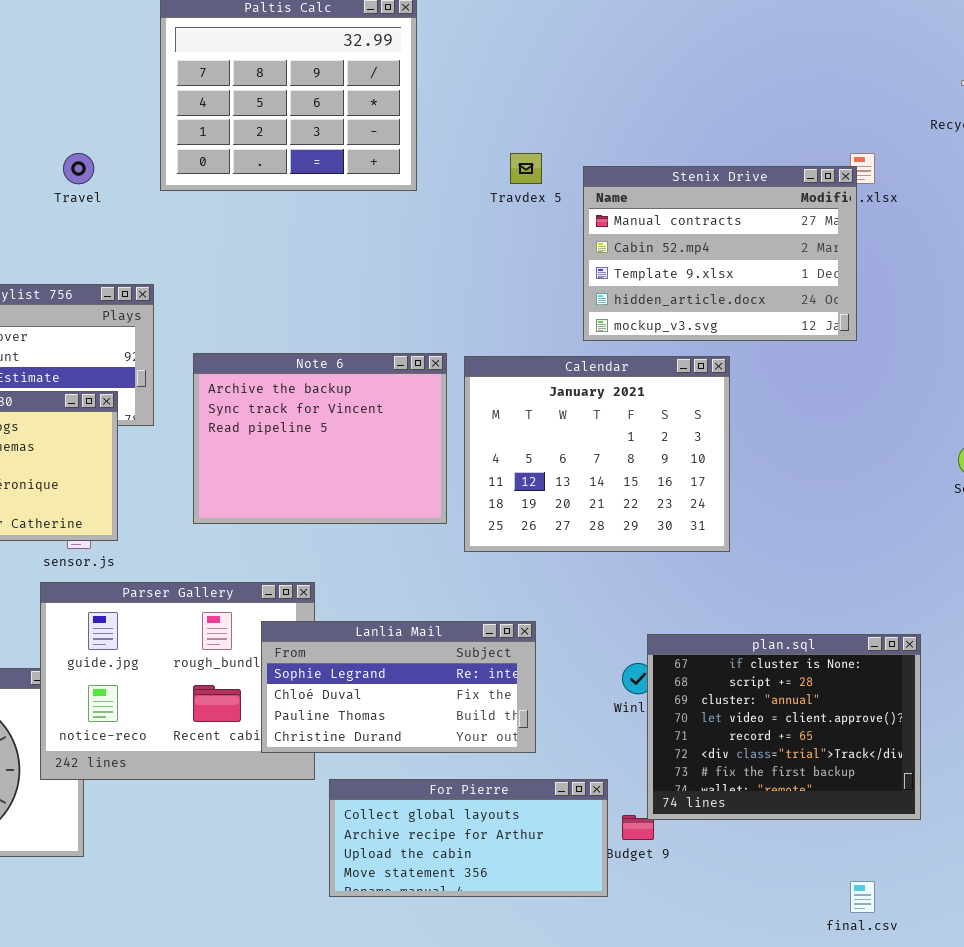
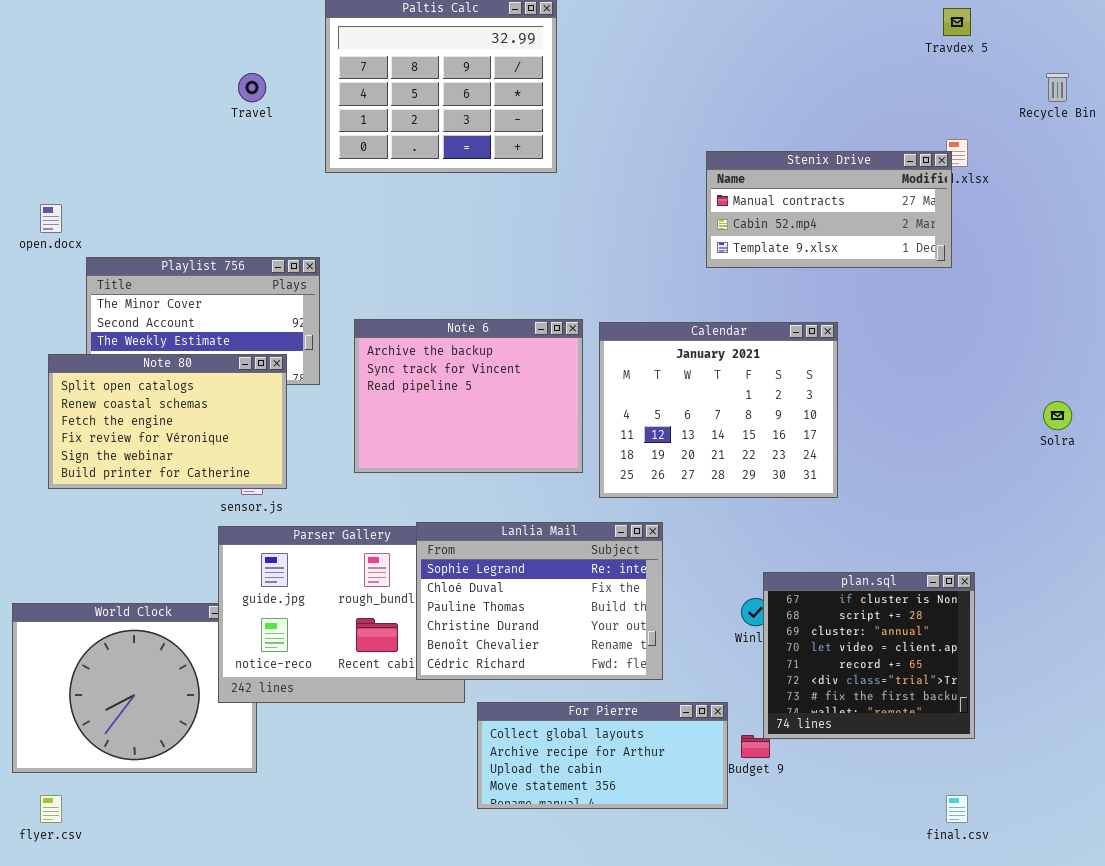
Travel: [63,153,94,184] -> [238,73,266,102], moved
Travdex 5: [510,153,542,184] -> [943,8,971,36], moved
Stenix Drive: [583,166,857,341] -> [706,151,952,268], resized
Lanlia Mail: [261,621,536,753] -> [416,522,663,680], resized
plan.sql: [647,634,921,820] -> [763,572,975,739], resized

